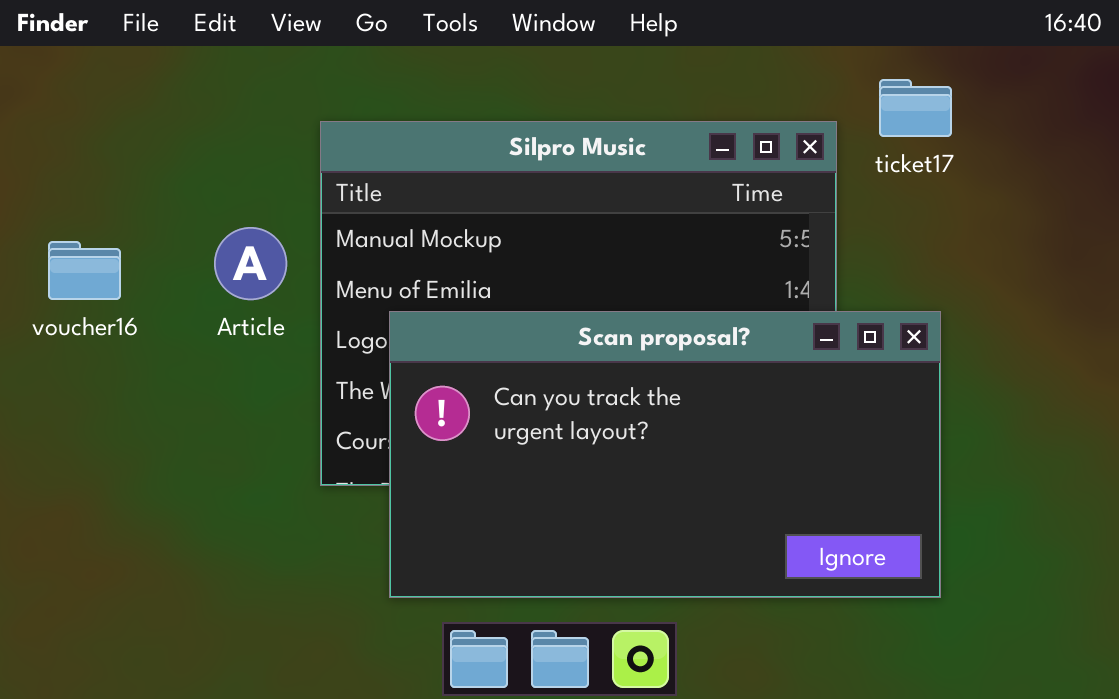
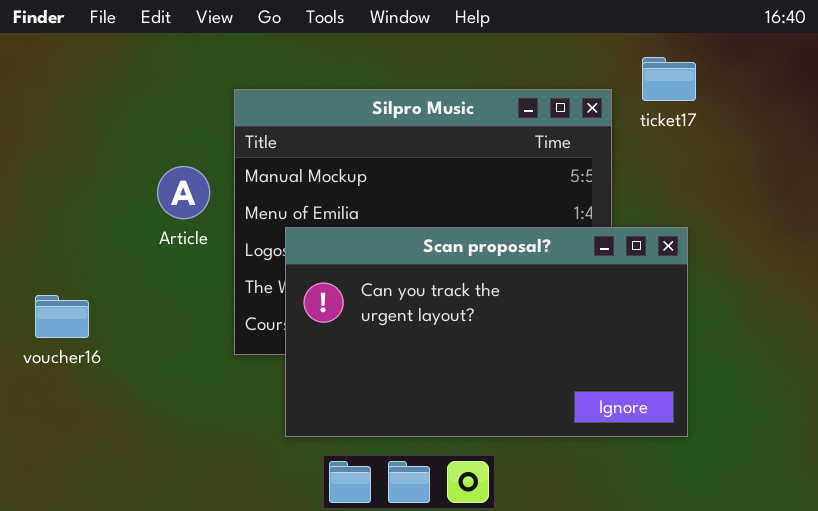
voucher16: [48,241,121,300] -> [35,295,89,338], moved

